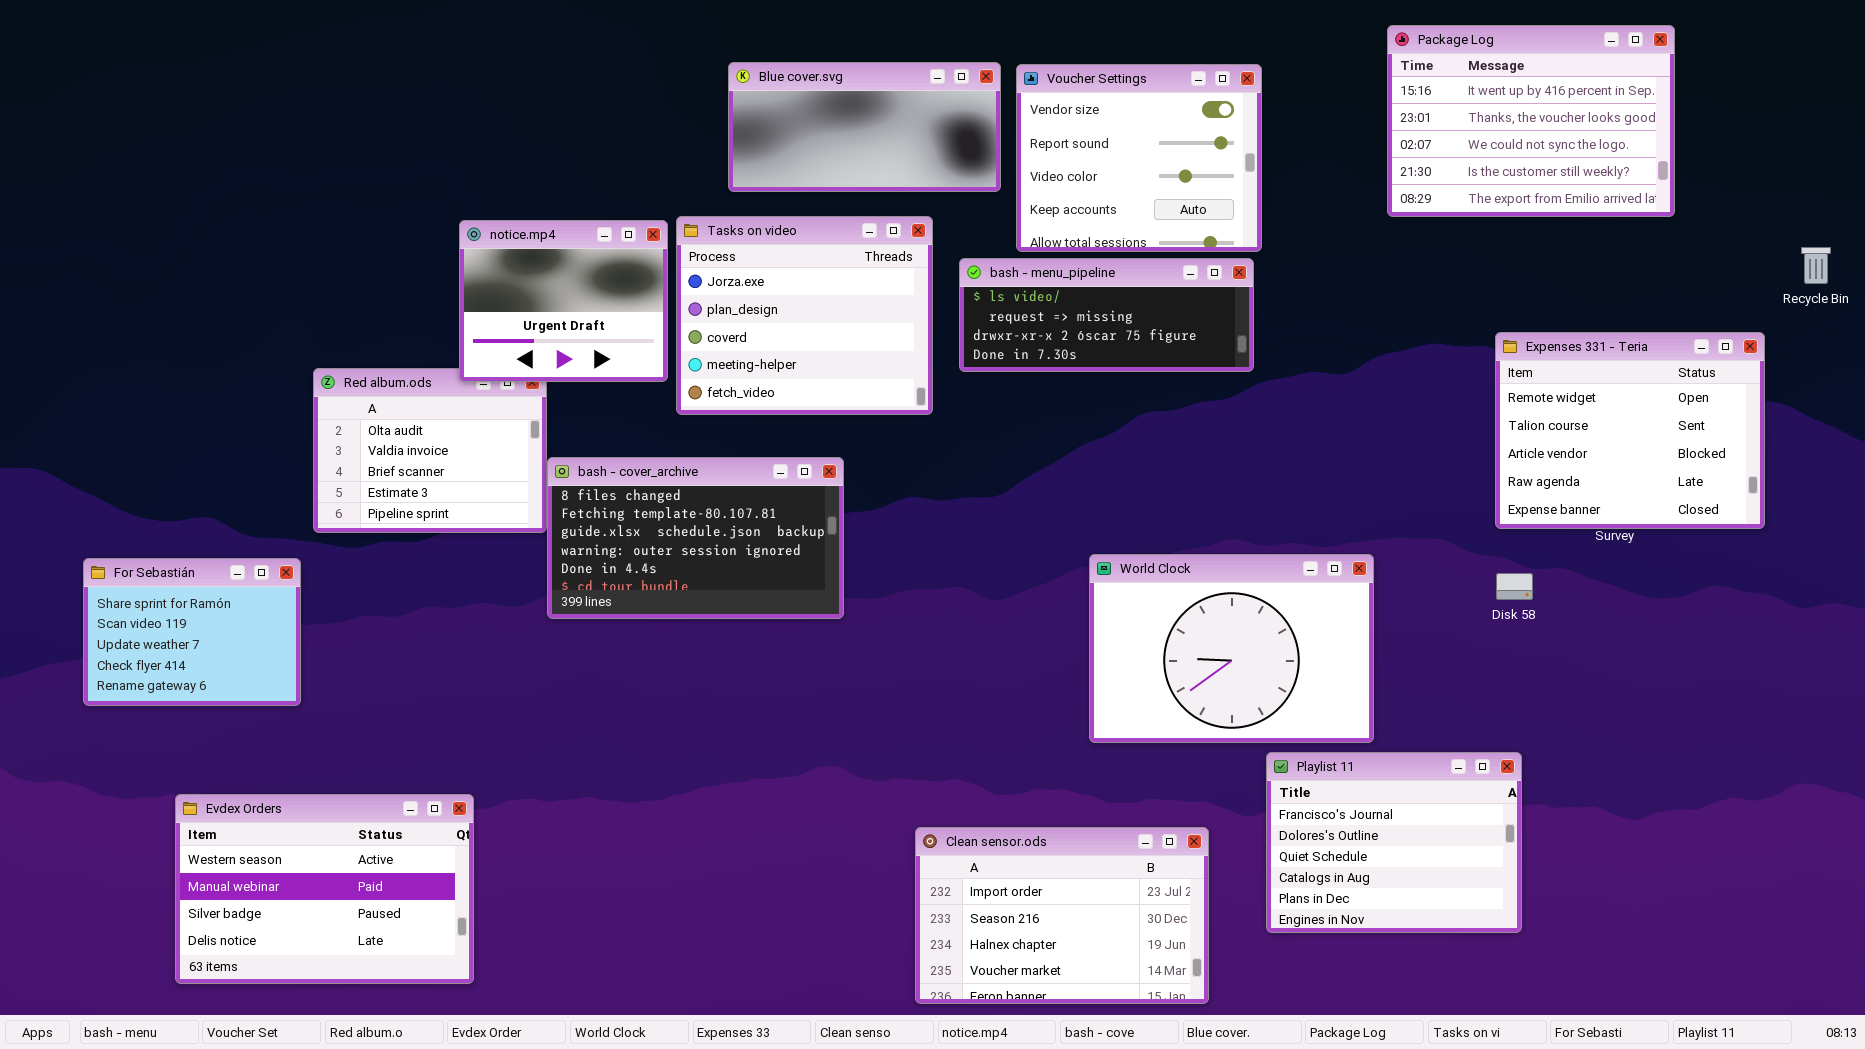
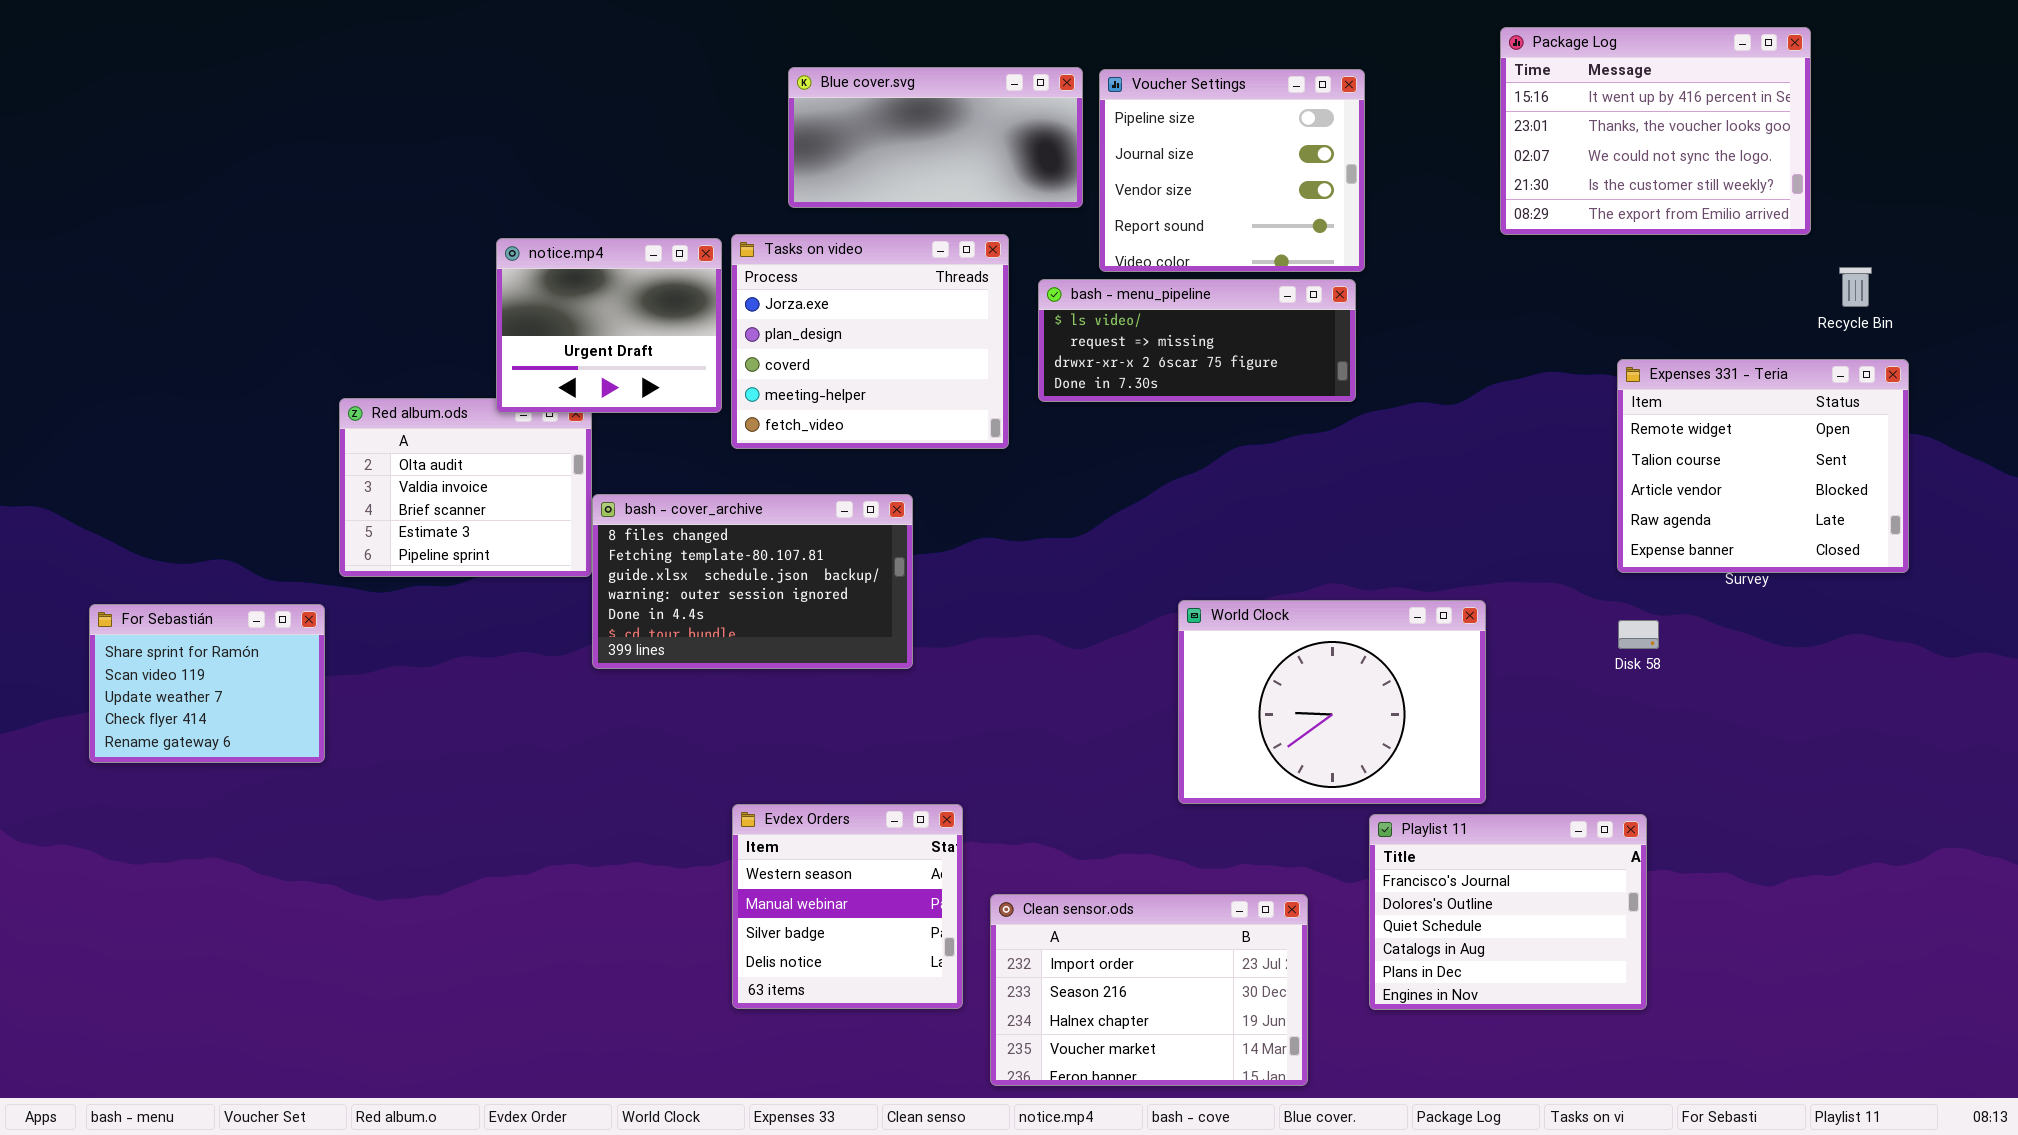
Voucher Settings: [1016,64,1262,252] -> [1099,69,1365,272], scrolled up 2 rows
Recycle Bin: [1801,247,1831,284] -> [1839,267,1872,307], moved
Evdex Orders: [175,794,474,984] -> [732,804,963,1009], moved, resized

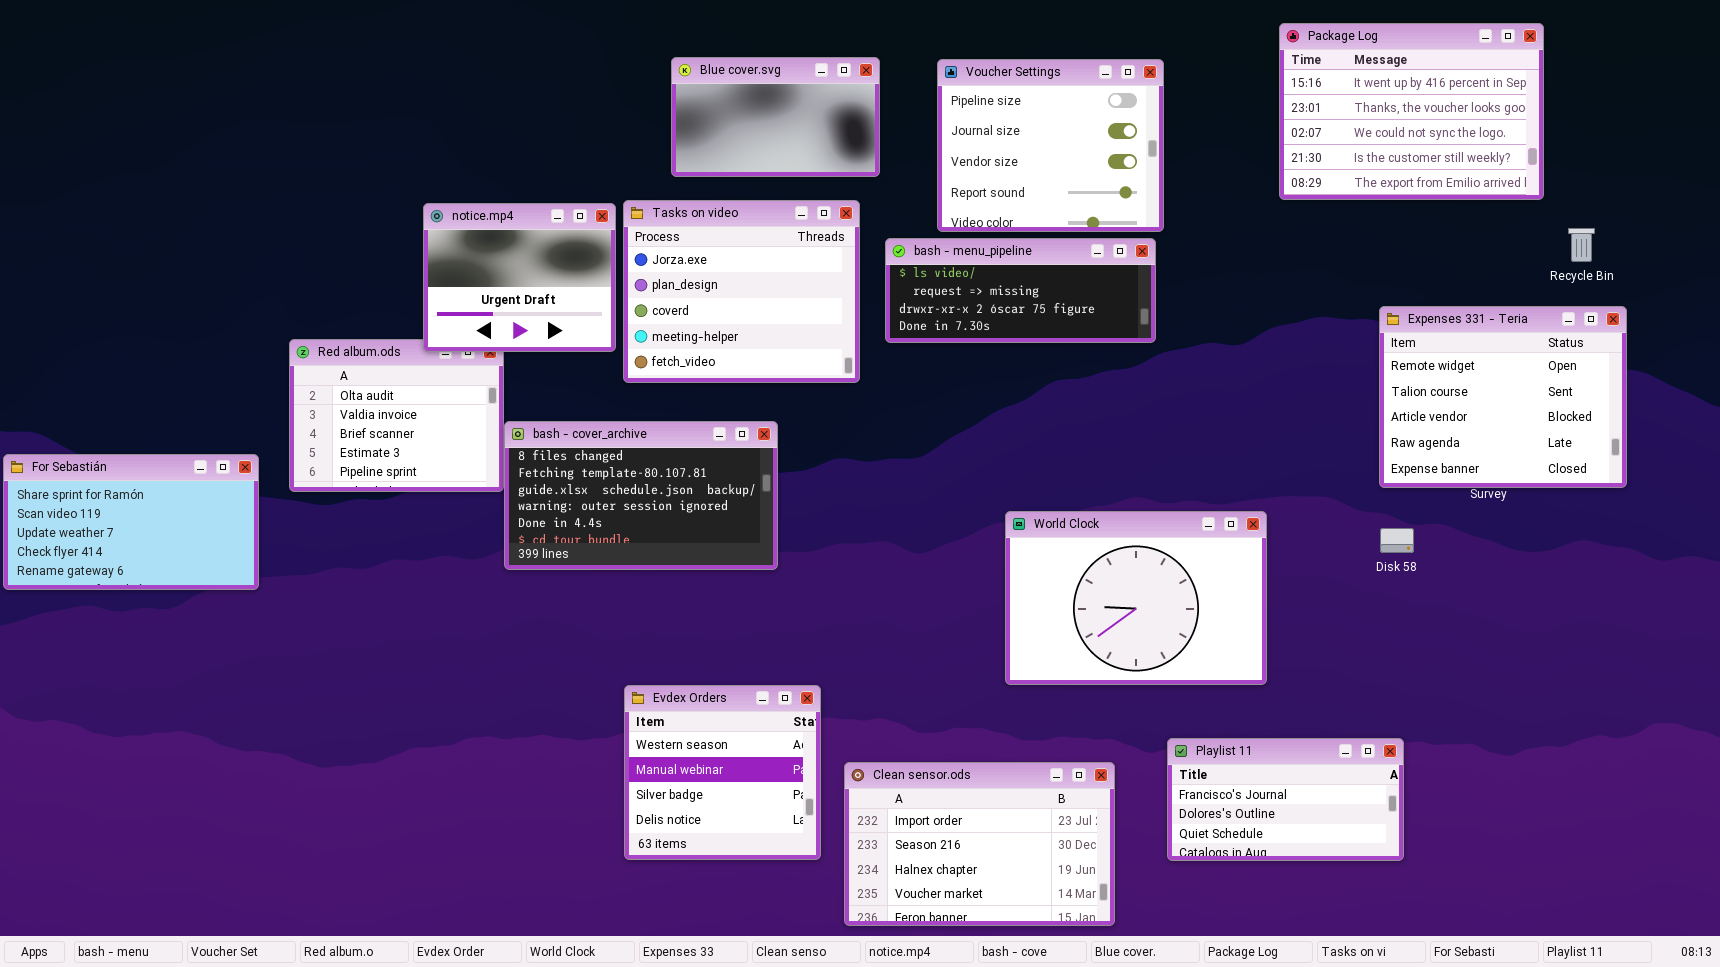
Blue cover.svg: [788,67,1083,208] -> [671,57,880,177], resized
For Sebastián: [89,604,325,763] -> [3,454,259,590], moved, resized
Playlist 11: [1369,814,1647,1010] -> [1167,738,1404,861], resized

